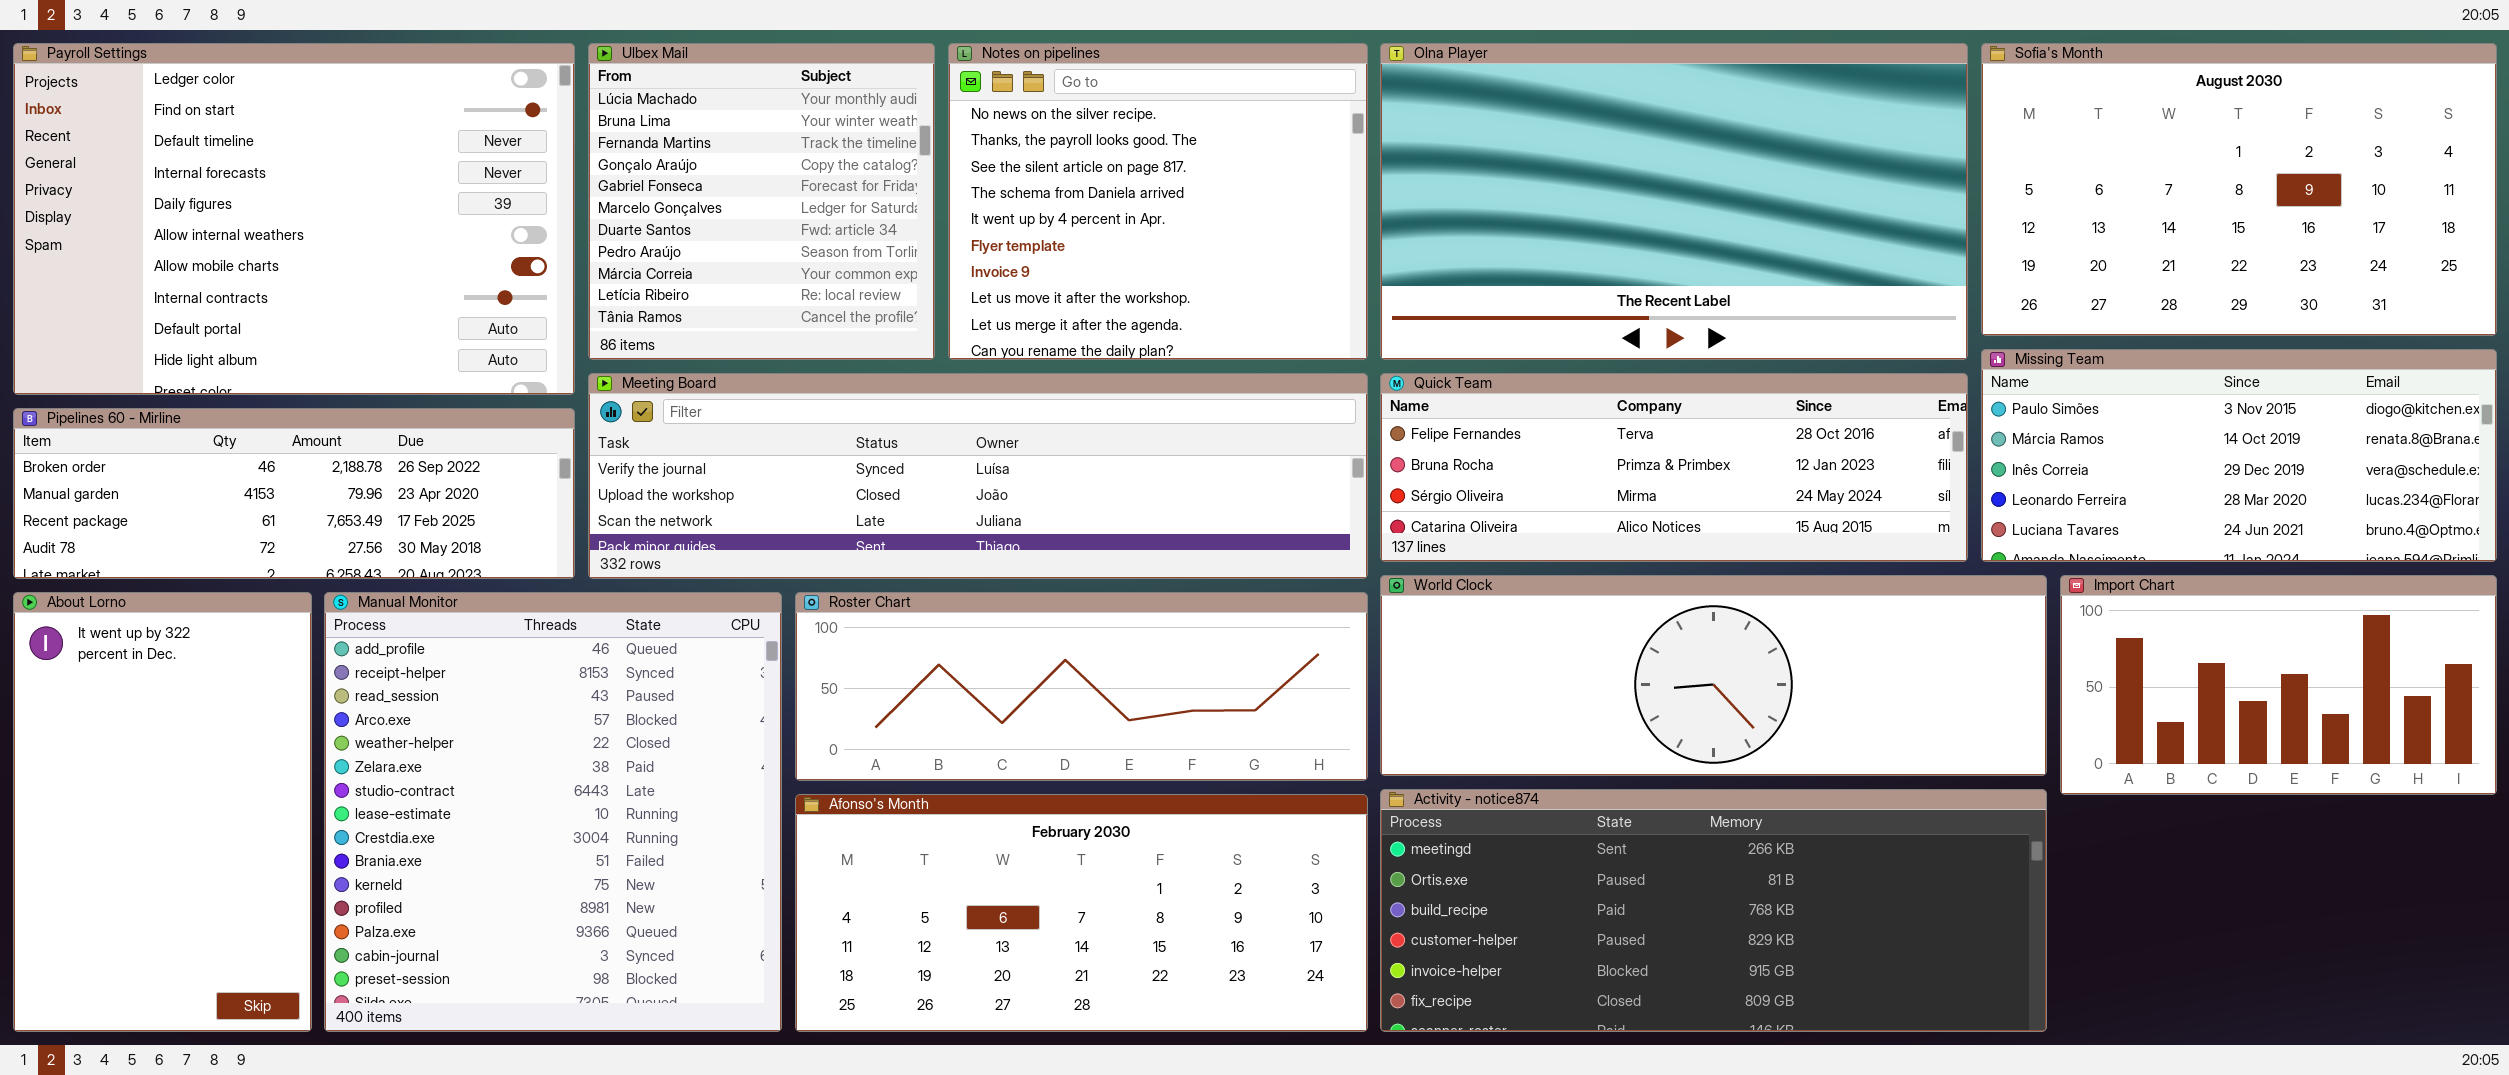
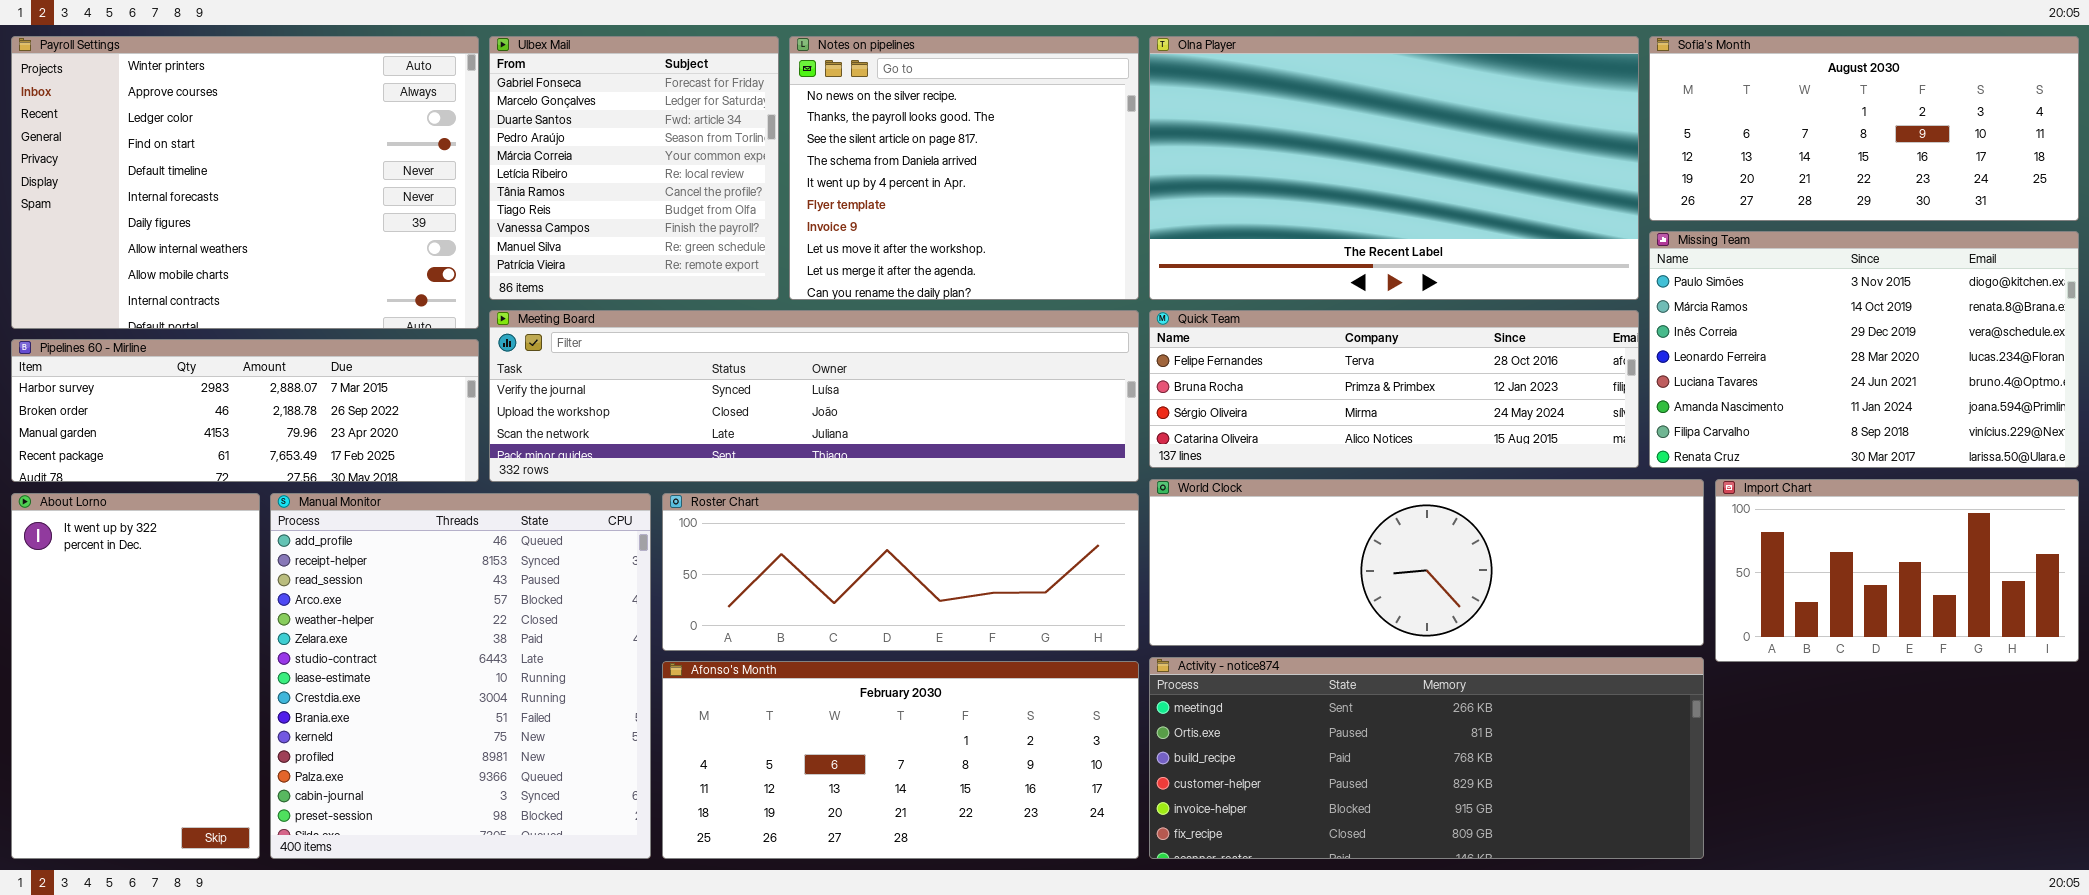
Payroll Settings: [13,43,575,395] -> [11,36,479,329], scrolled up 2 rows
Ulbex Mail: [588,43,935,360] -> [489,36,779,300], scrolled down 4 rows
Sofia's Month: [1981,43,2497,336] -> [1649,36,2079,221], resized
Missing Team: [1981,349,2497,562] -> [1649,231,2079,468], resized
Pipelines 60 - Mirline: [13,408,575,579] -> [11,339,479,482], scrolled up 1 row

